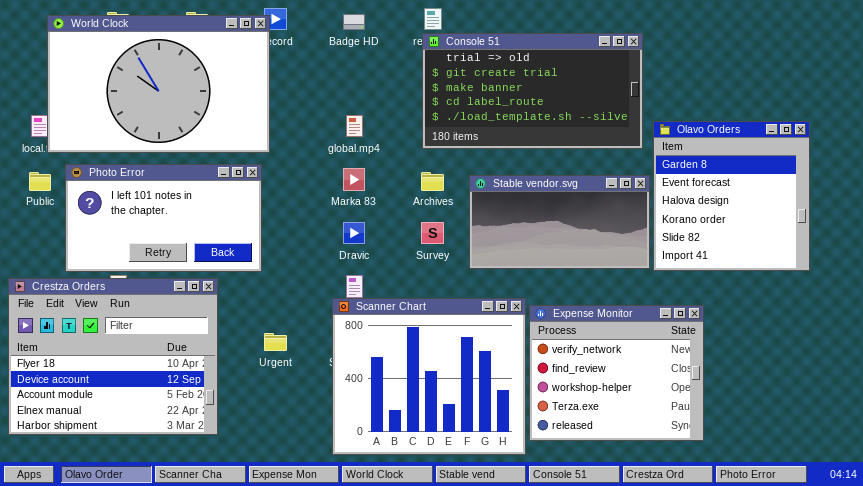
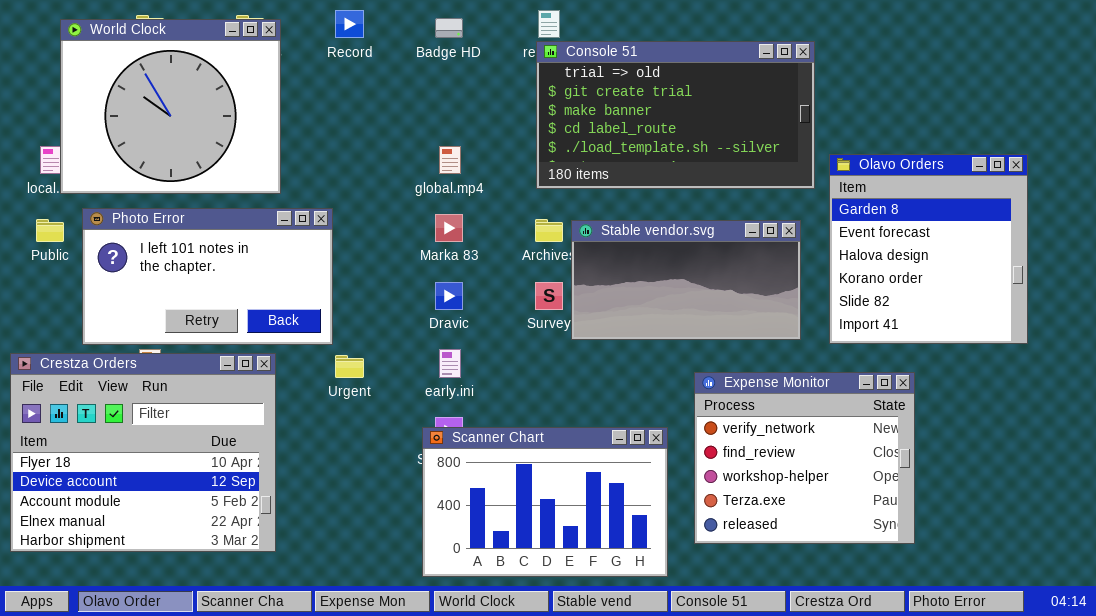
World Clock: [47,15,270,153] -> [60,19,281,194], resized
Stable vendor.svg: [469,175,650,269] -> [571,220,801,340], moved
Scanner Chart: [332,298,526,455] -> [422,427,668,577], resized
Expense Monitor: [529,305,704,441] -> [694,372,915,544], moved
Urgent: [264,333,287,351] -> [335,355,364,378], moved

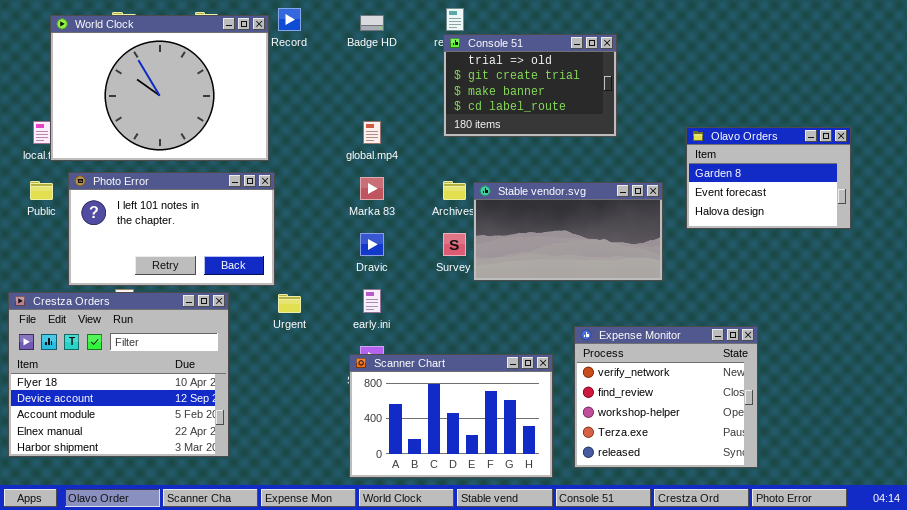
World Clock: [60,19,281,194] -> [50,15,269,161], resized
Console 51: [536,41,815,189] -> [443,34,617,137], resized
Olavo Orders: [829,154,1028,344] -> [686,127,851,229], resized
Expense Monitor: [694,372,915,544] -> [574,326,758,468], moved

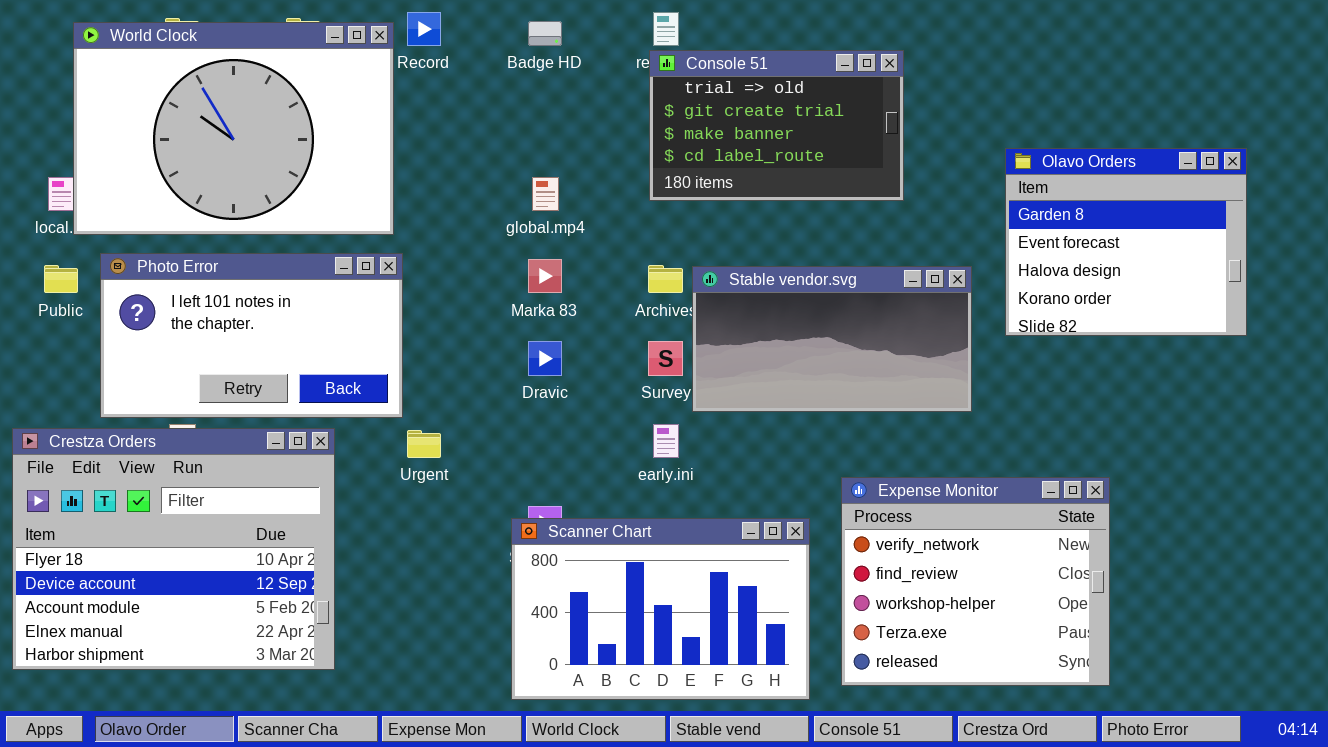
Olavo Orders: [686,127,851,229] -> [1005,148,1247,336], resized
early.ini: [363,289,381,313] -> [653,424,679,458], moved

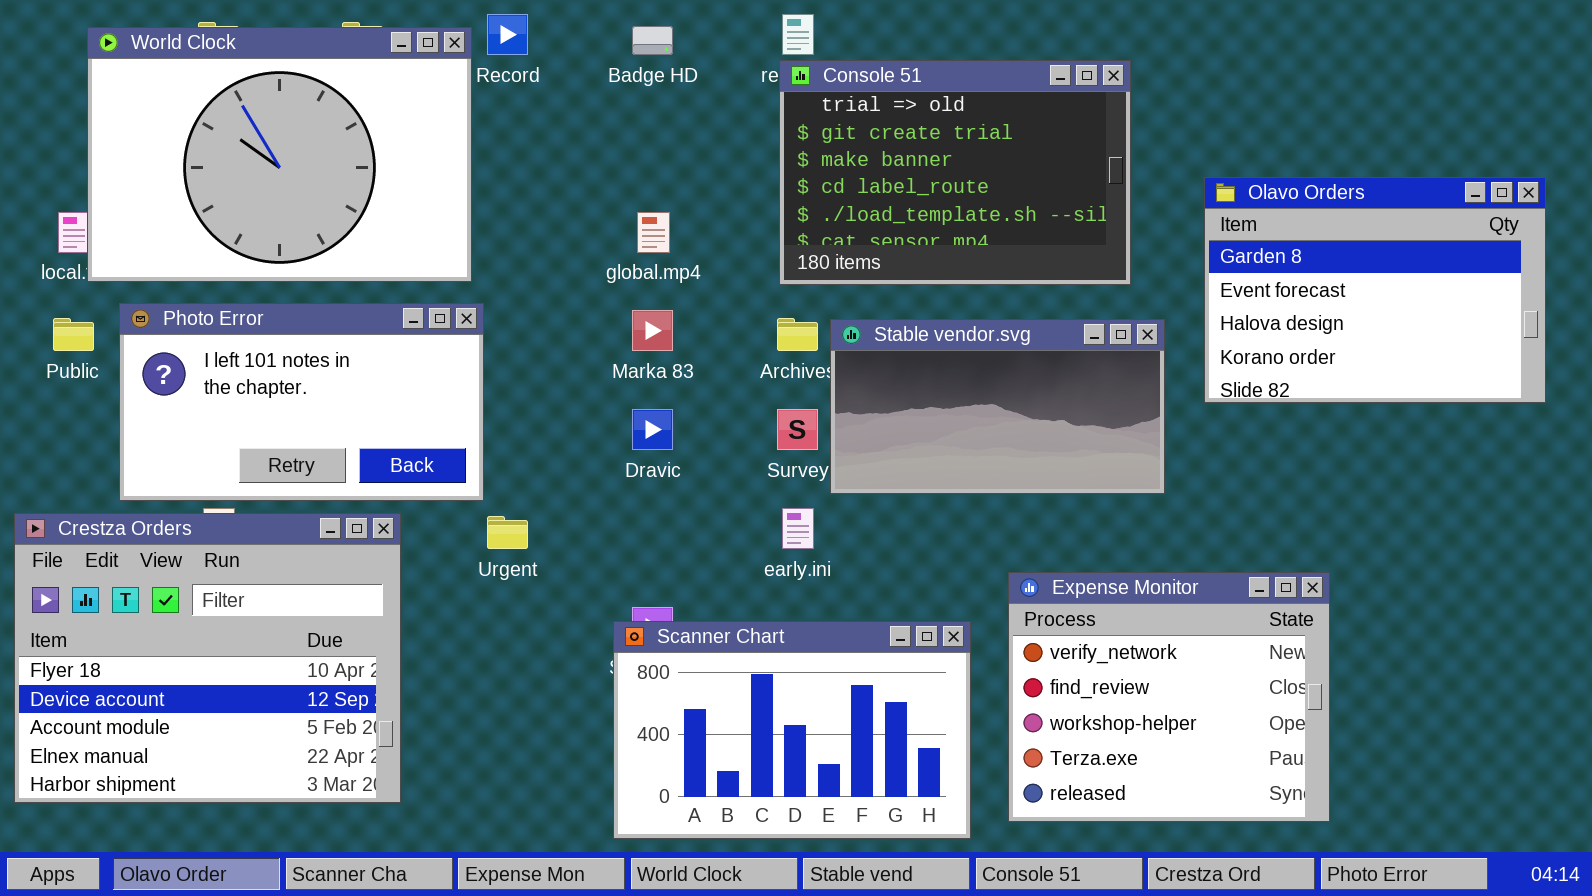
Console 51: [649,50,904,201] -> [779,60,1131,285], resized
Olavo Orders: [1005,148,1247,336] -> [1204,177,1546,403], resized

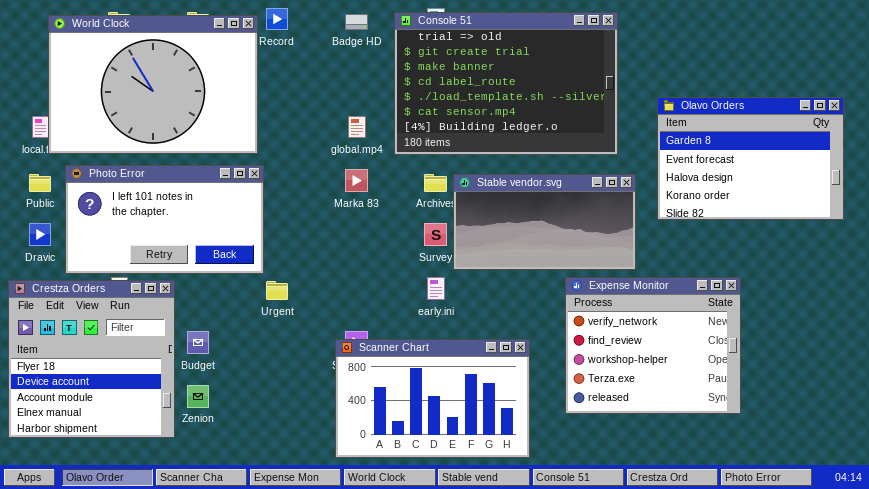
Console 51: [779,60,1131,285] -> [394,12,618,155], resized
Dravic: [632,409,673,450] -> [29,223,51,246], moved
Crestza Orders: [14,513,401,803] -> [8,280,175,438], resized
Expense Monitor: [1008,572,1330,822] -> [565,277,741,414], moved

